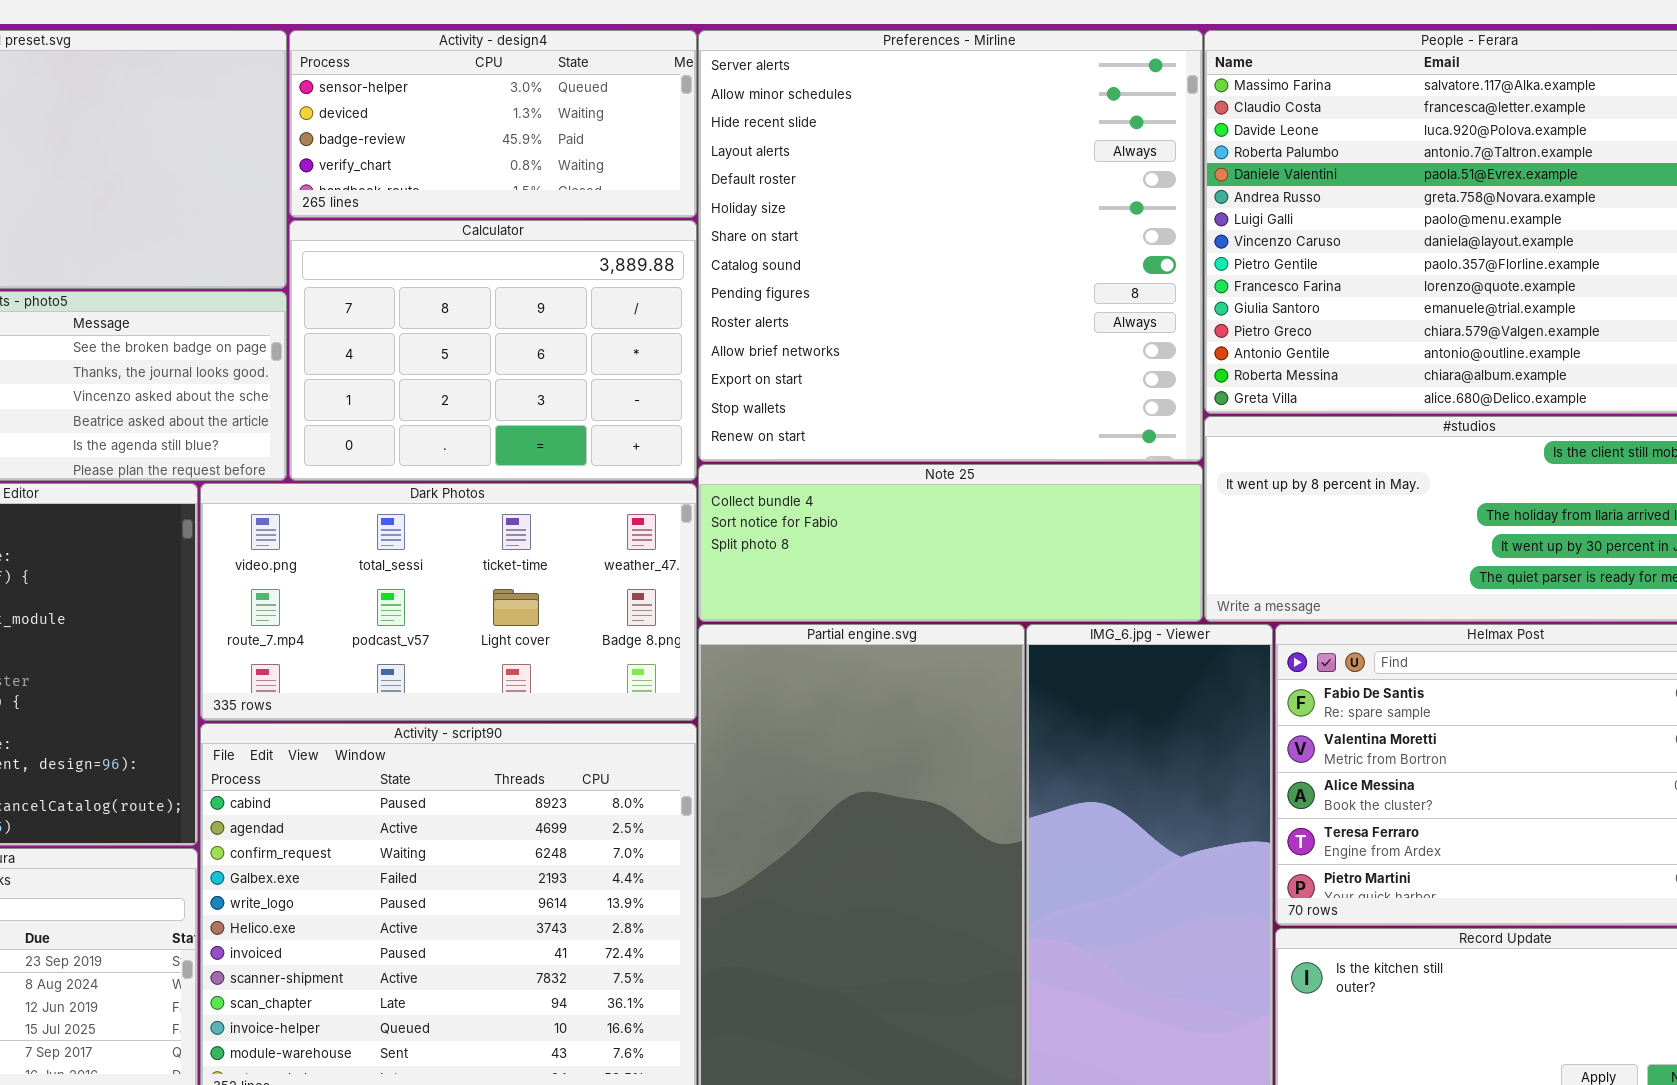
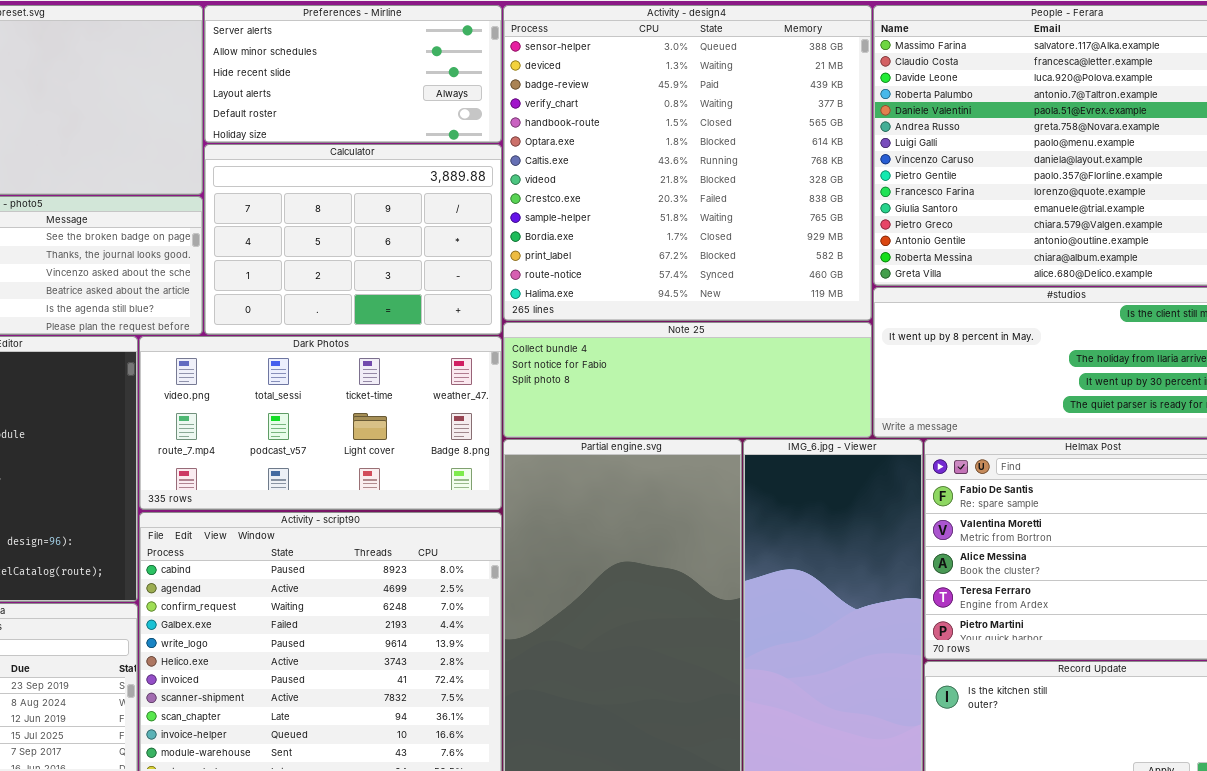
Activity - design4: [289,30,697,218] -> [503,5,872,321], moved, resized
Preferences - Mirline: [698,30,1203,462] -> [204,5,502,143], moved, resized

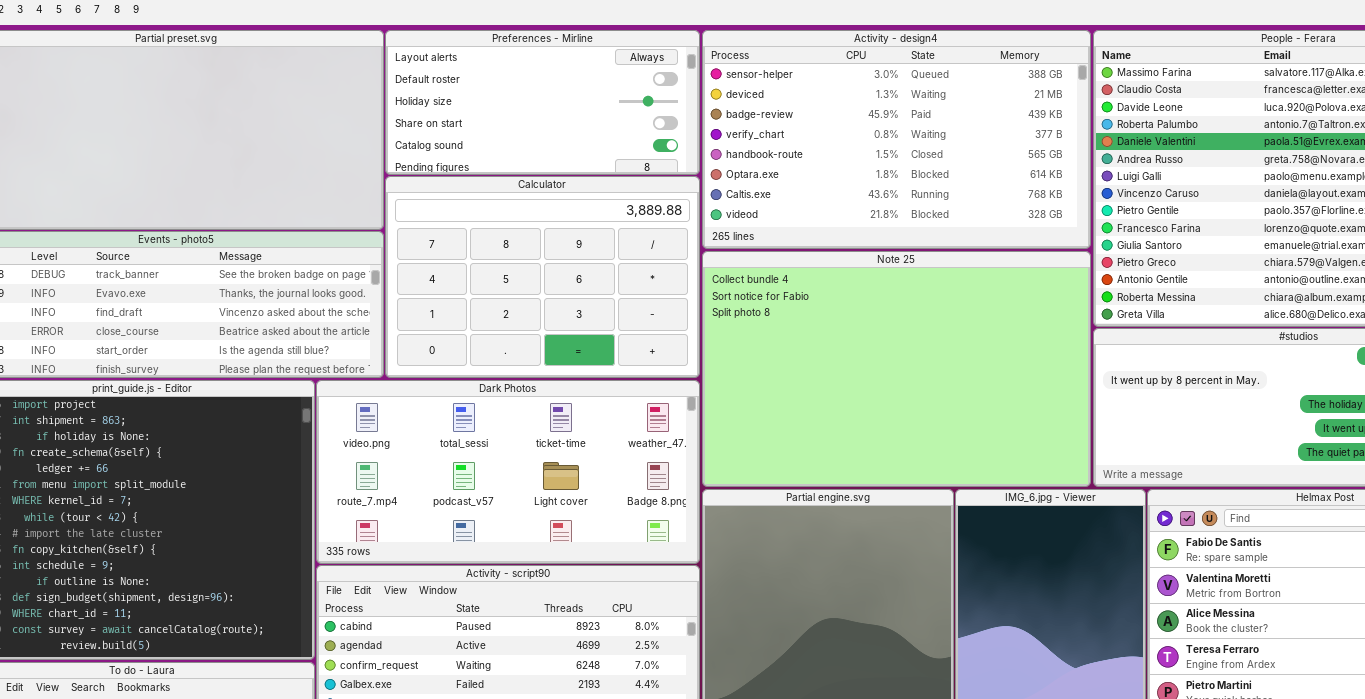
Preferences - Mirline: [204,5,502,143] -> [385,30,700,175], scrolled down 3 rows
Activity - design4: [503,5,872,321] -> [702,30,1091,249], resized
Note 25: [503,322,872,438] -> [702,251,1091,487], resized

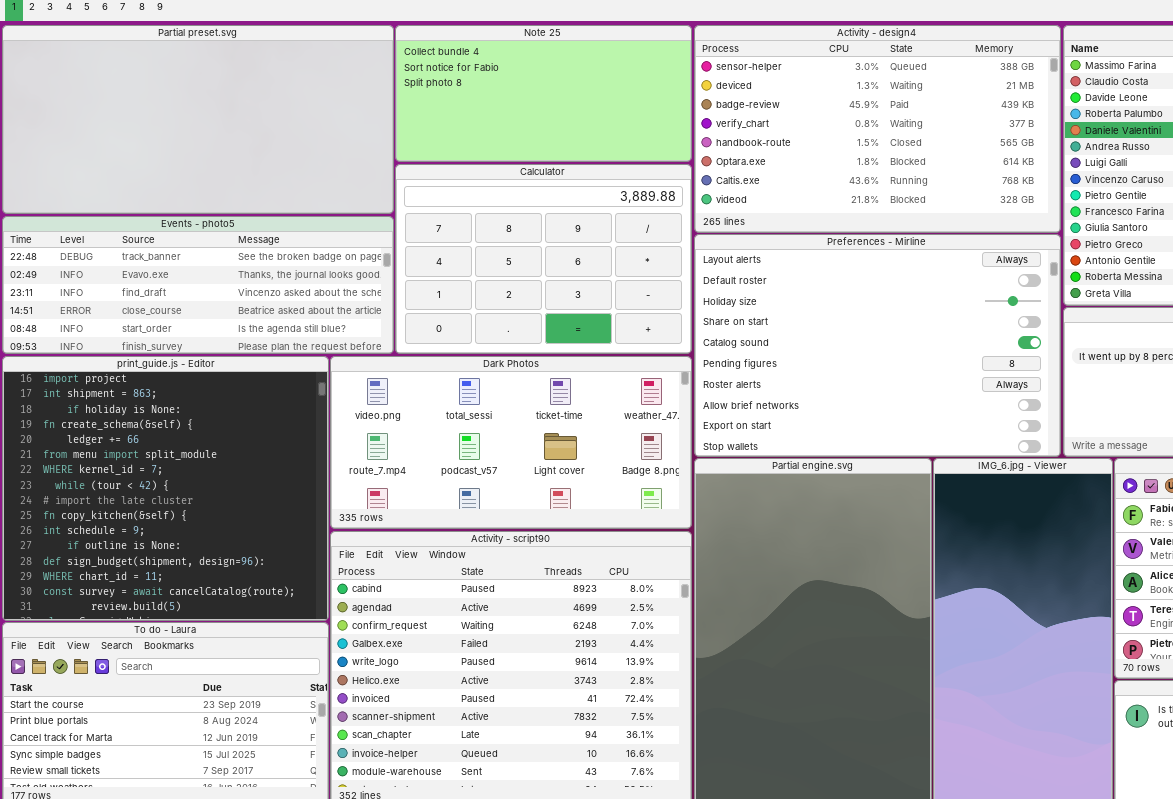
Preferences - Mirline: [385,30,700,175] -> [694,234,1061,457], moved, resized
Note 25: [702,251,1091,487] -> [395,25,692,162], moved, resized

